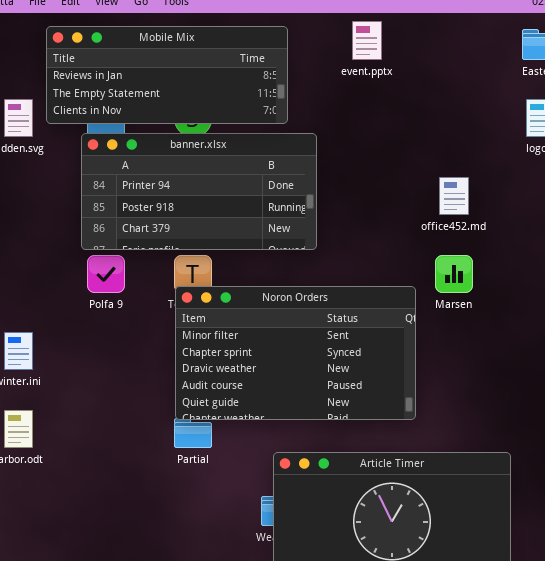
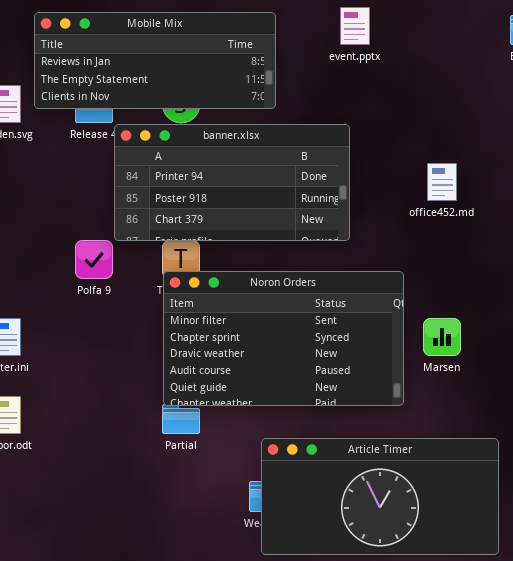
banner.xlsx: [81,133,317,250] -> [114,124,350,241], moved
Marsen: [435,255,473,293] -> [423,318,461,356], moved

